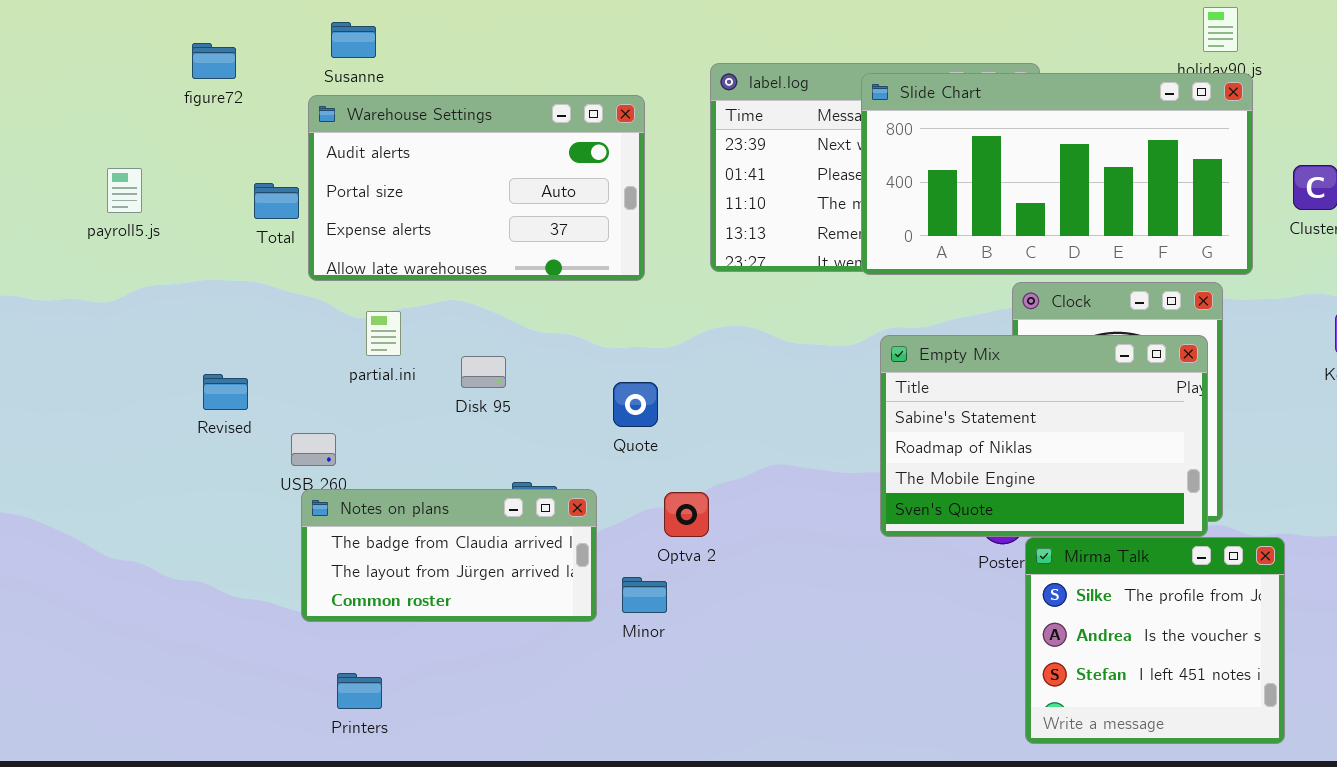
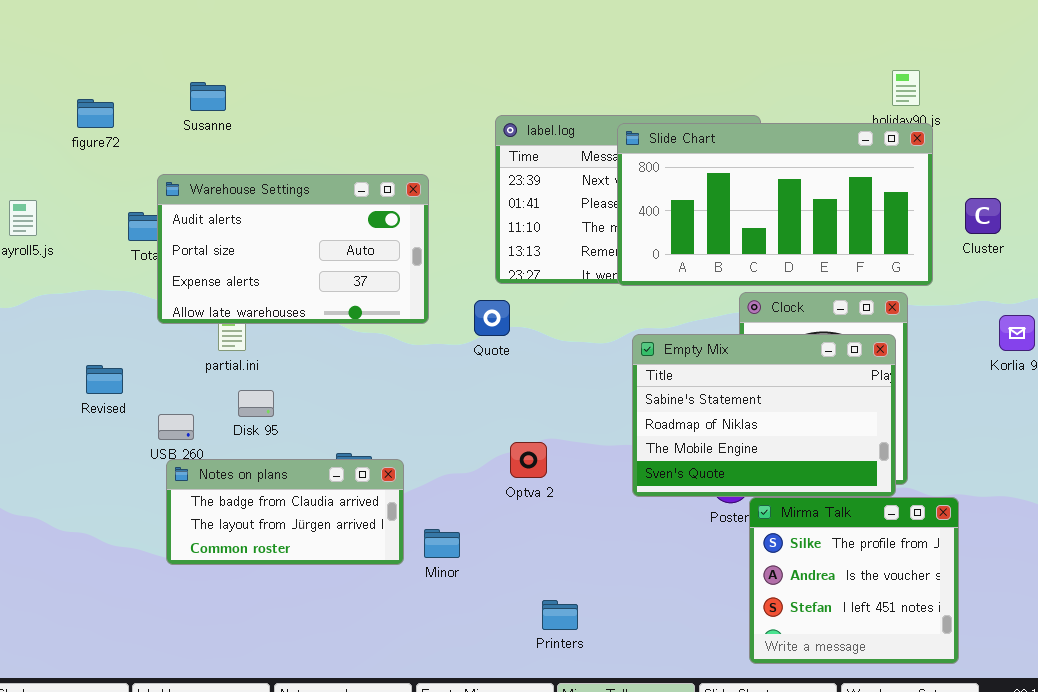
Warehouse Settings: [308,95,645,281] -> [157,174,429,324], moved
Disk 95: [461,356,506,388] -> [238,390,274,417], moved
Quote: [613,382,658,427] -> [474,300,510,336], moved
Optva 2: [664,492,709,537] -> [510,442,547,478], moved
Printers: [337,673,382,709] -> [542,600,578,630], moved

